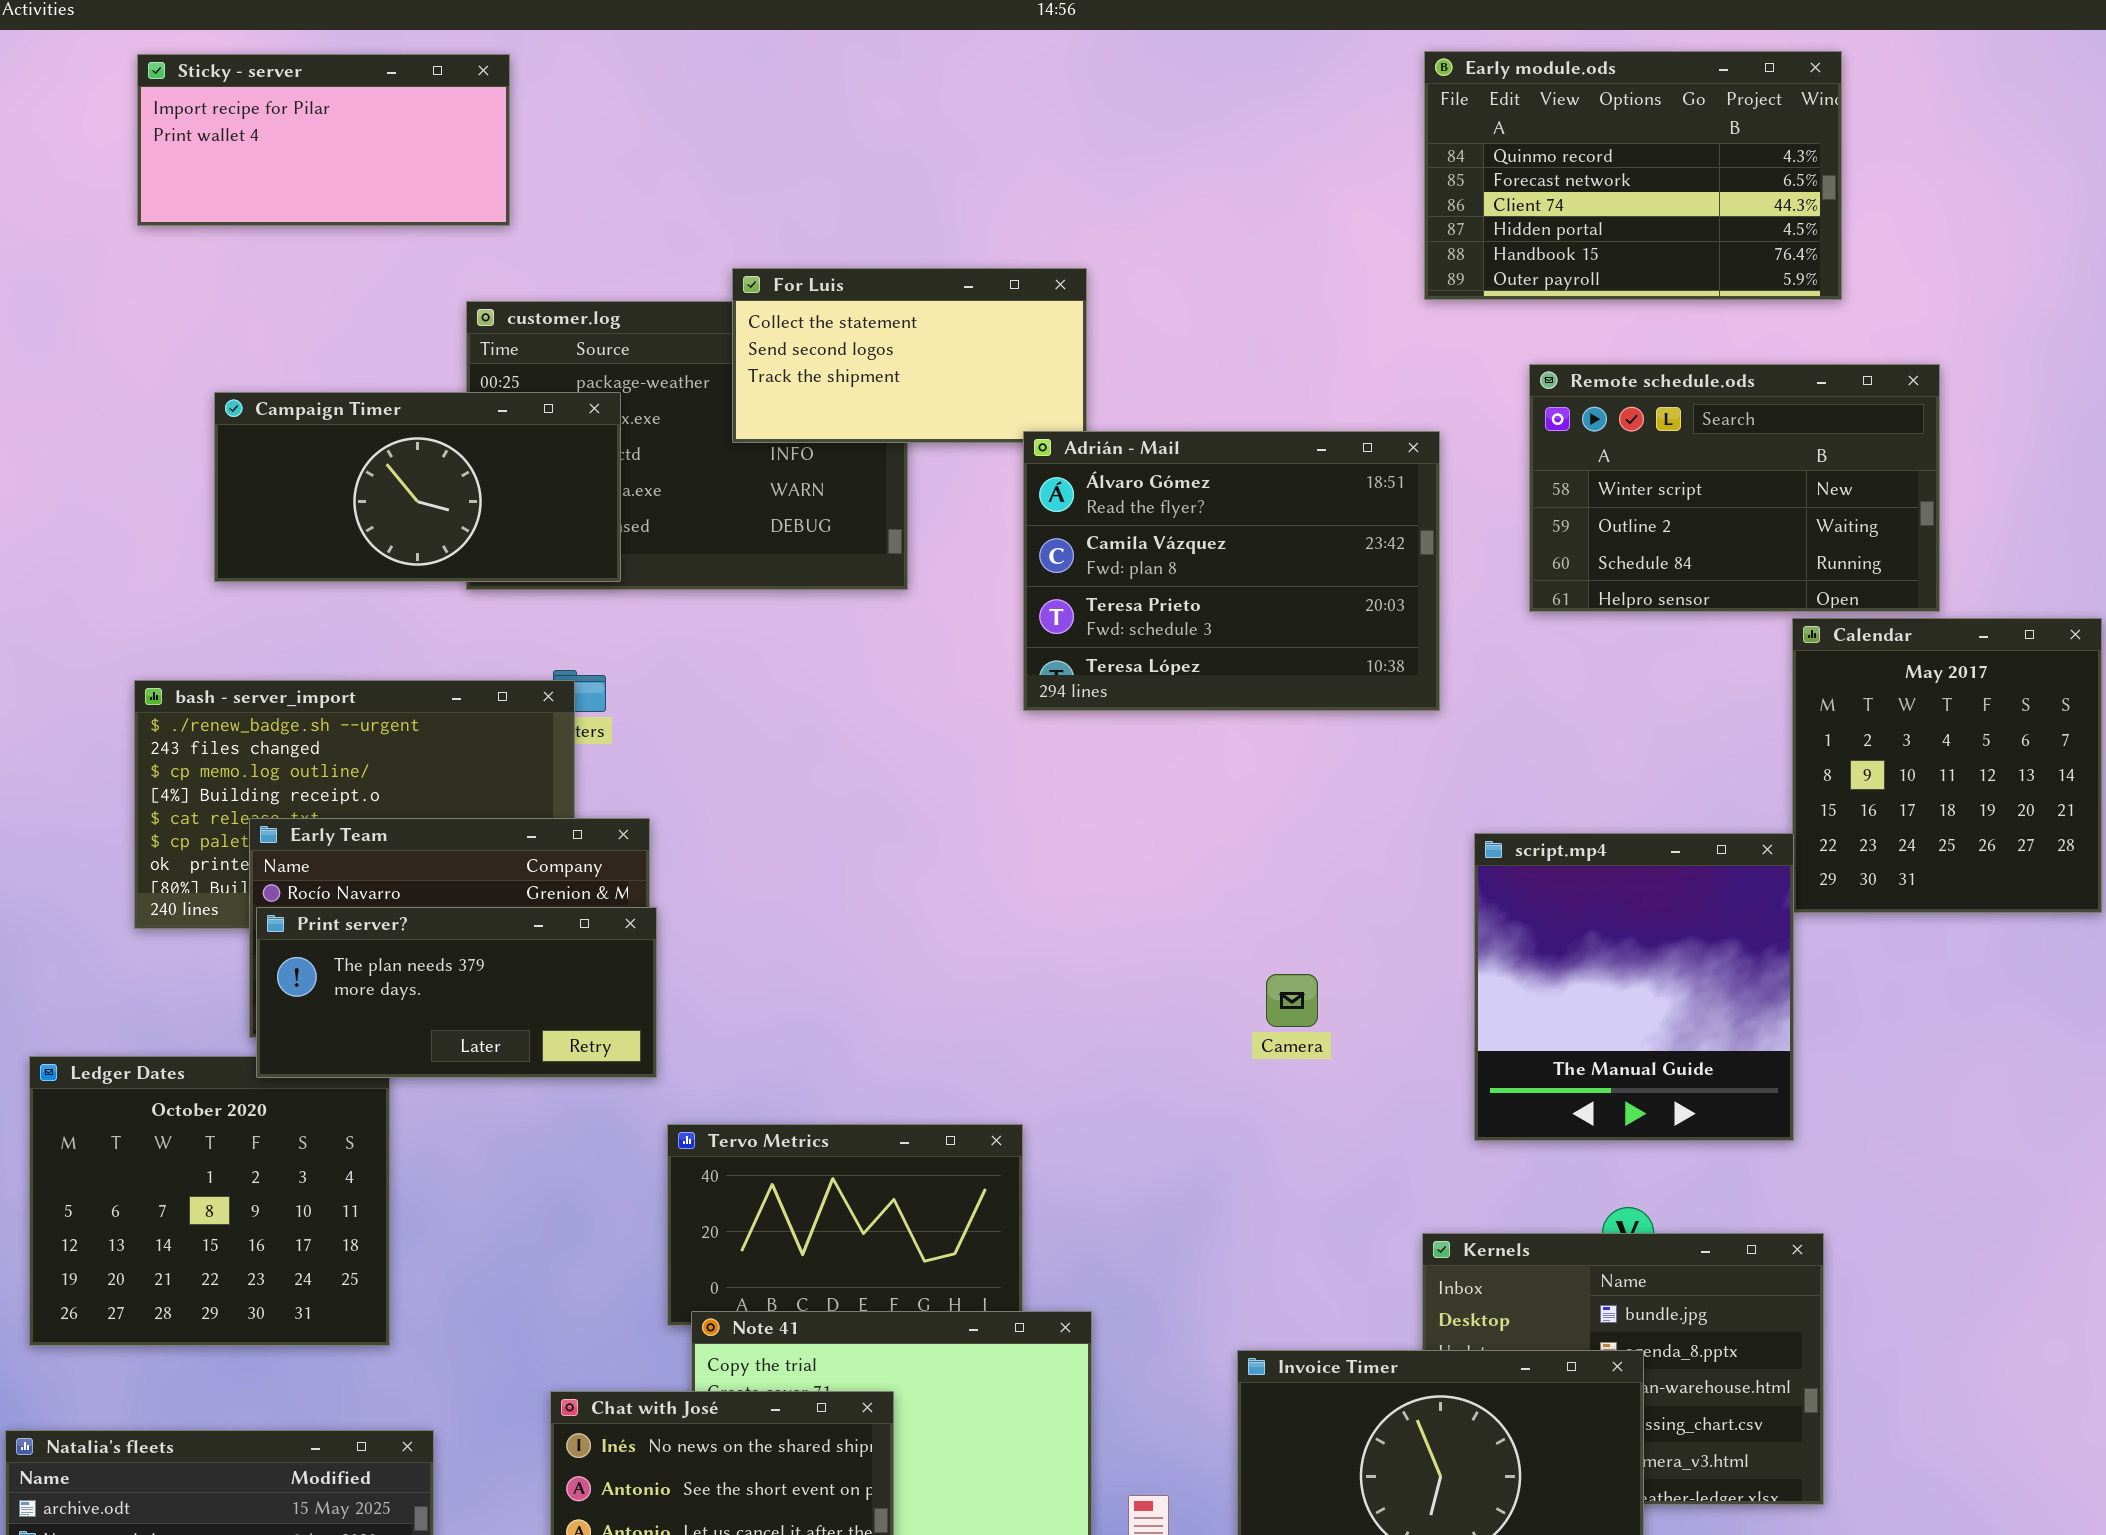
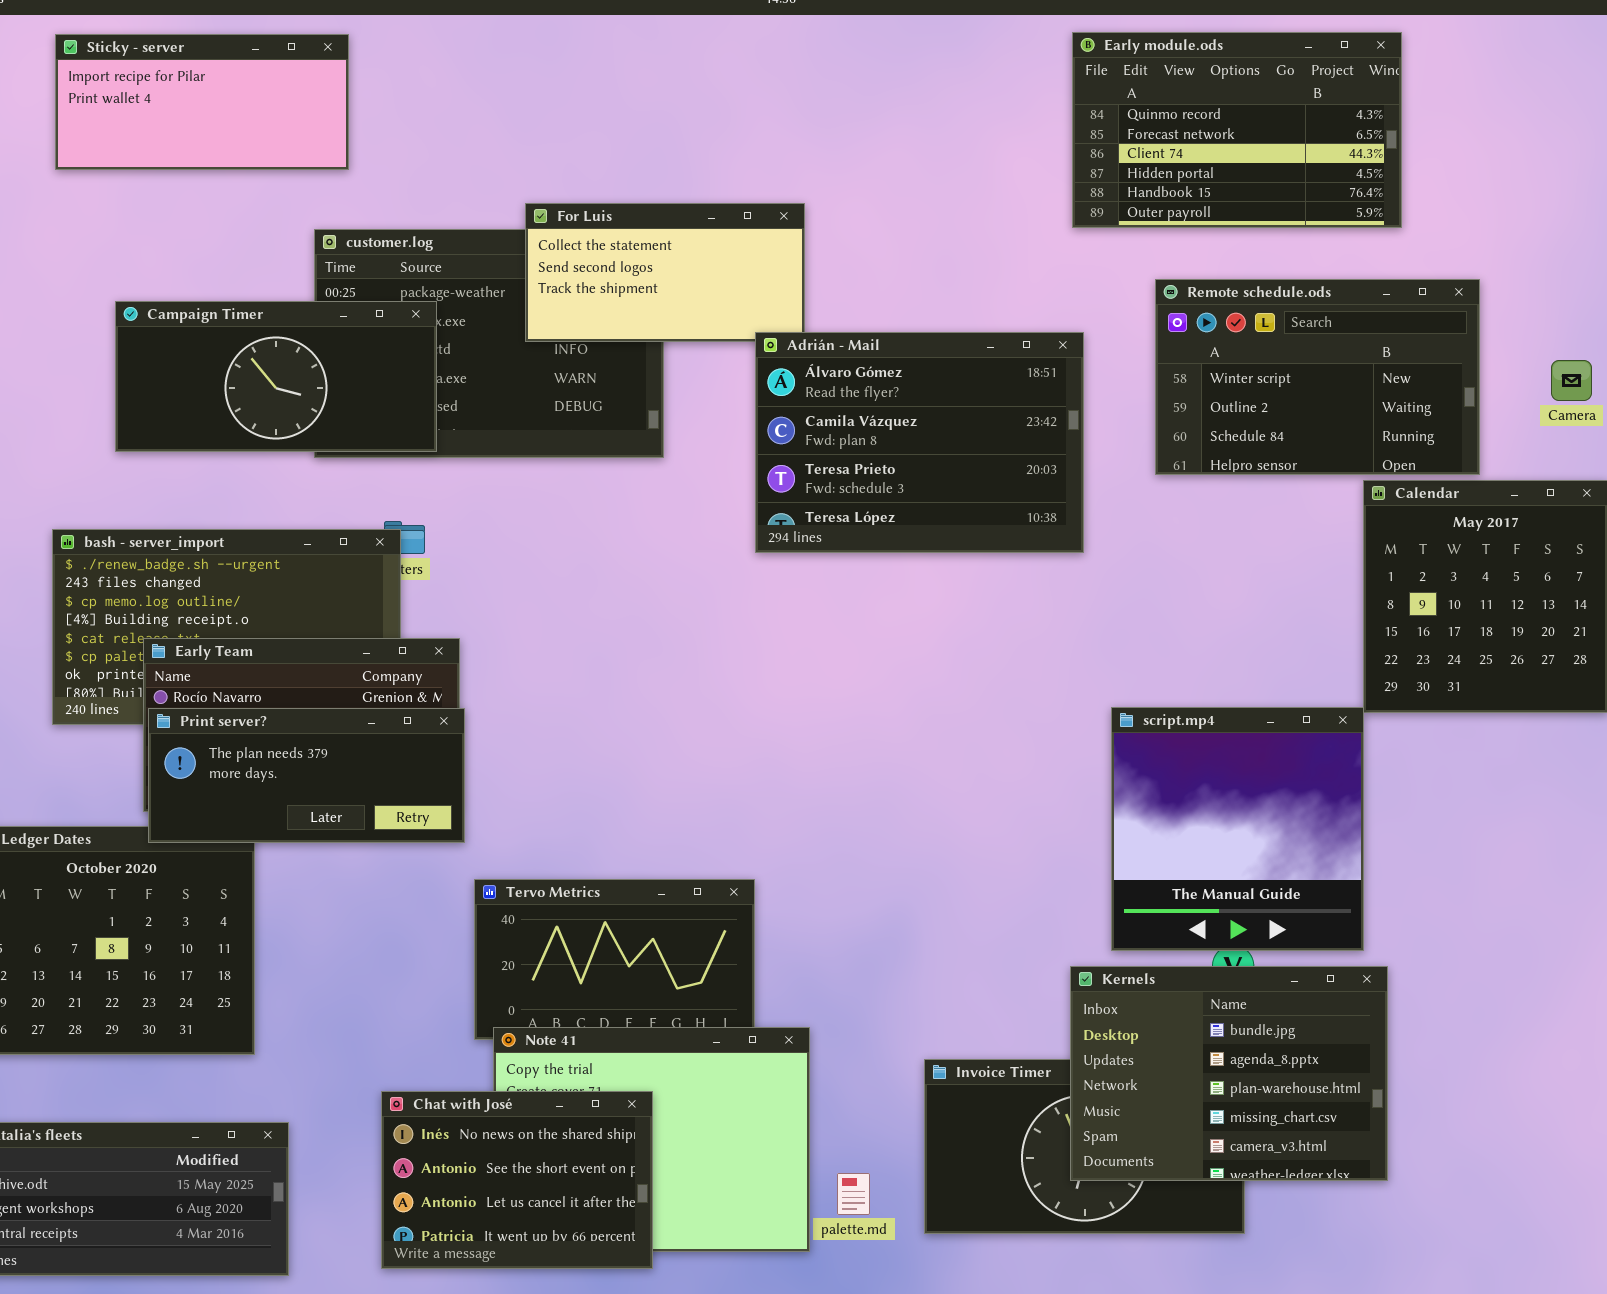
script.mp4: [1474,833,1794,1141] -> [1111,707,1364,951], moved
Camera: [1266,974,1318,1027] -> [1551,360,1592,401], moved
Kernels: [1422,1233,1824,1505] -> [1070,966,1388,1181], raised

